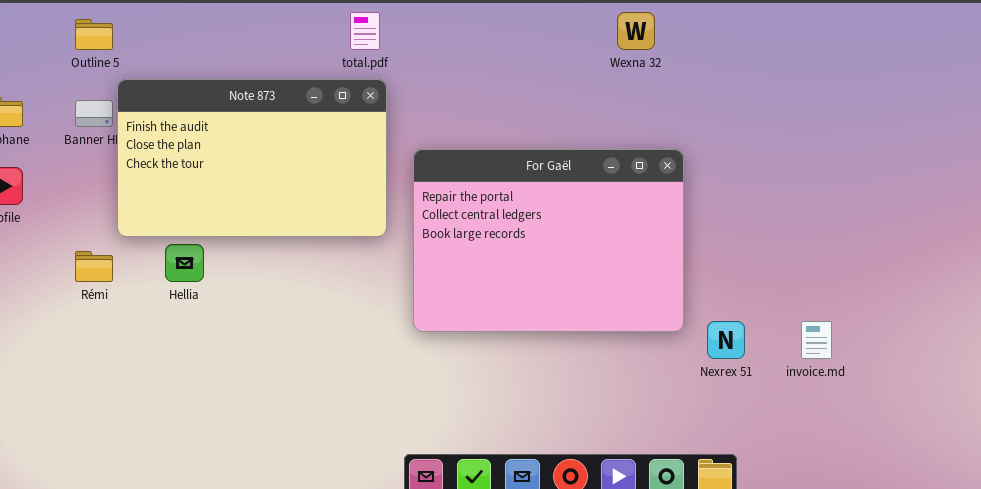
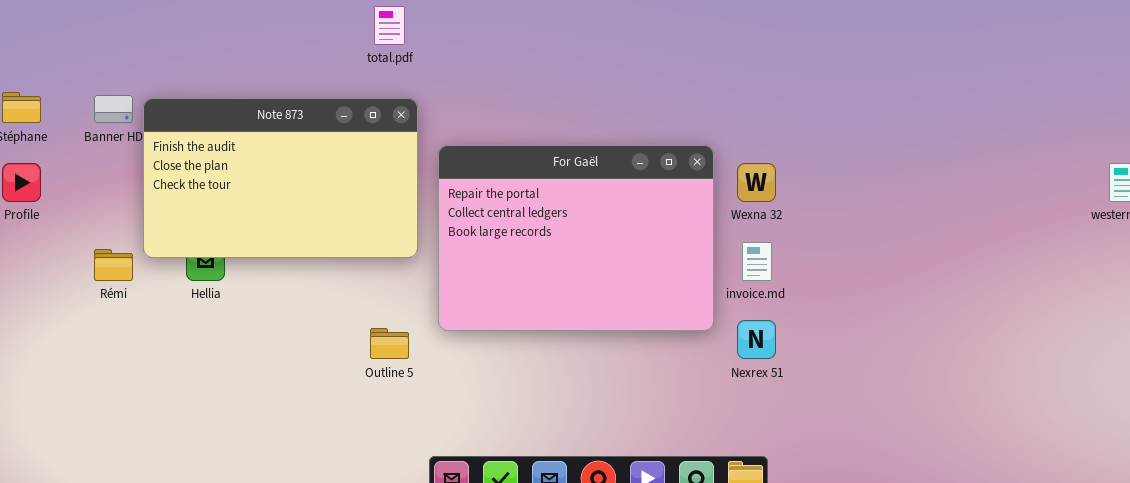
Wexna 32: [617,12,655,50] -> [737,163,776,202], moved
Outline 5: [75,19,113,50] -> [370,328,409,359], moved
Note 873: [117,79,387,237] -> [143,98,418,258], moved
invoice.md: [801,321,832,359] -> [742,242,772,281], moved

